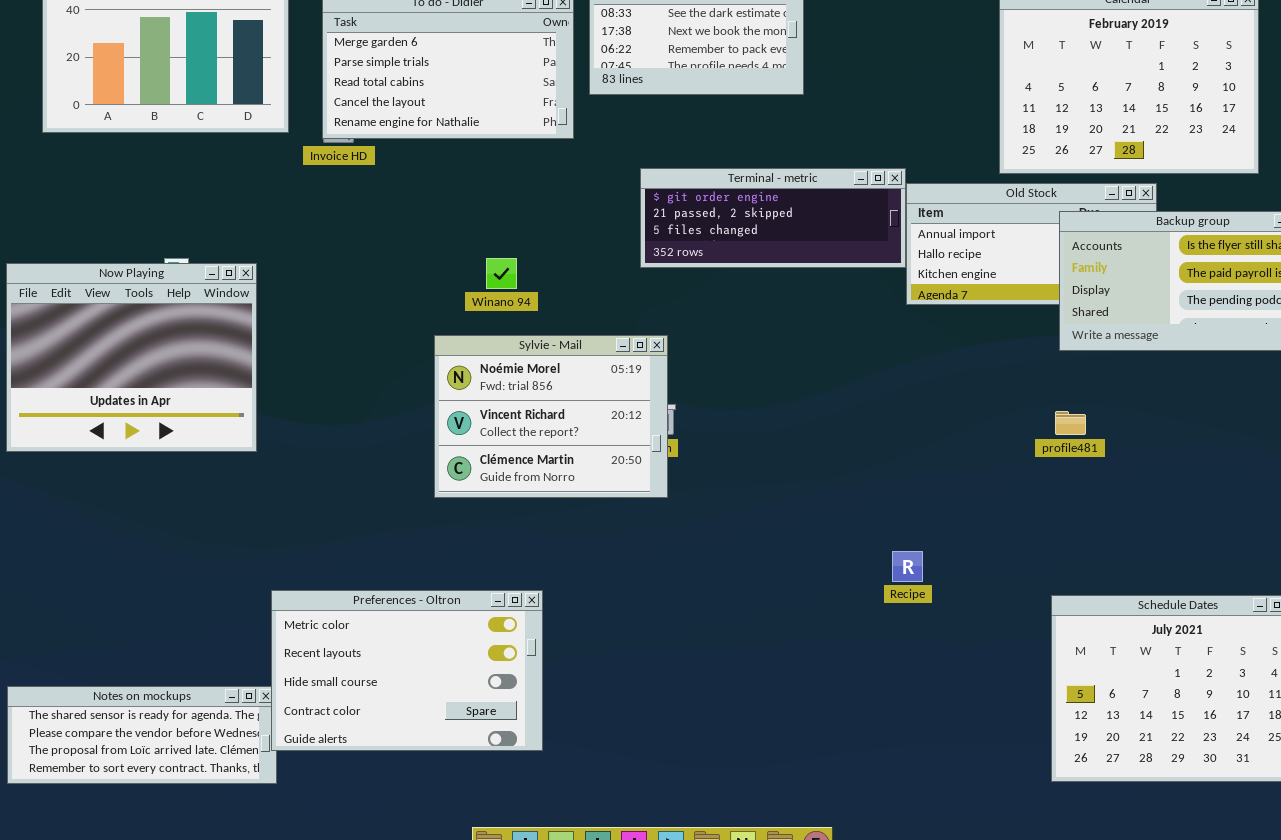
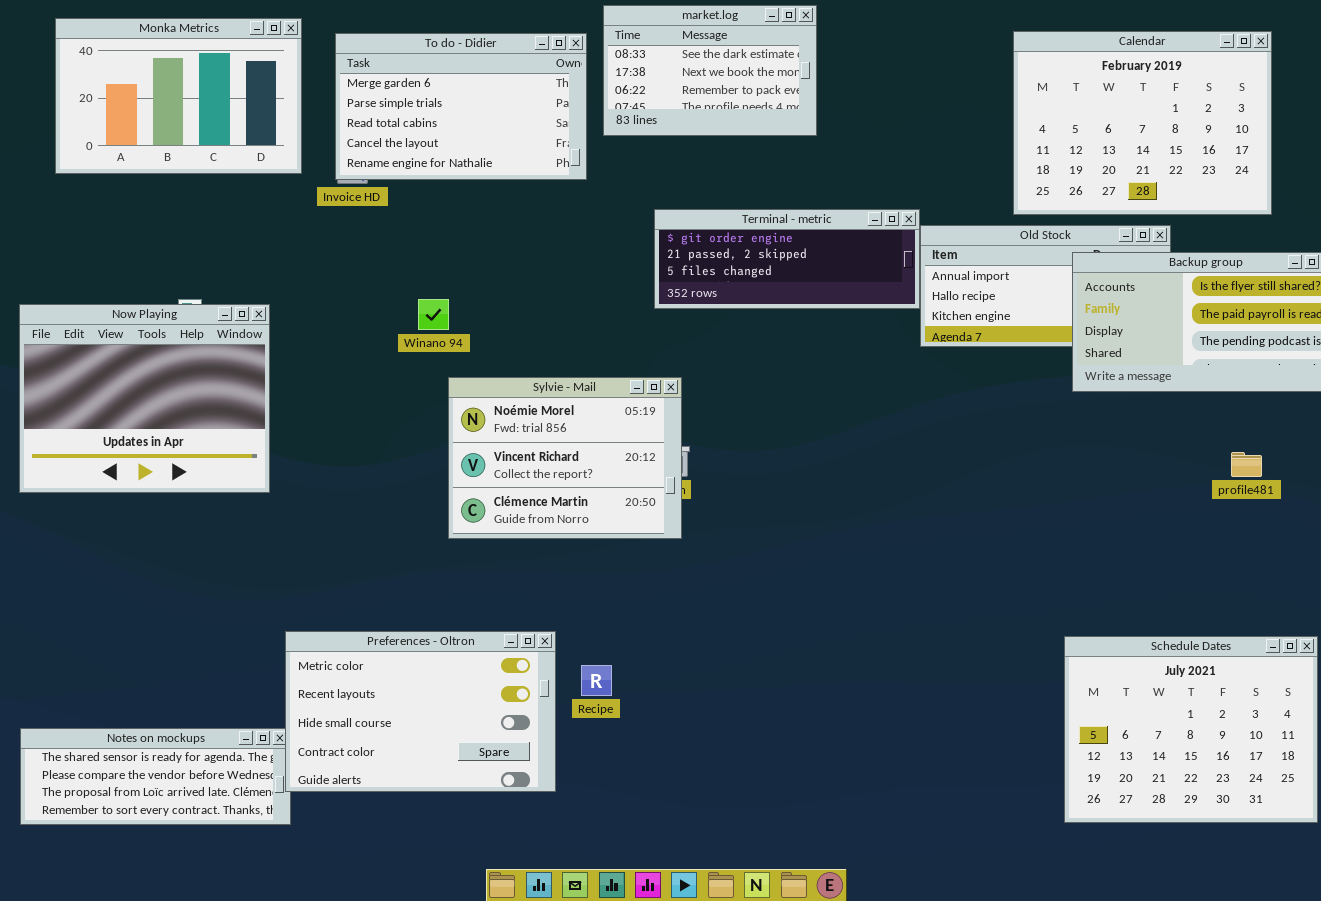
Winano 94: [486,258,517,289] -> [418,299,449,330], moved
profile481: [1055,411,1086,435] -> [1231,452,1262,477], moved
Recipe: [892,551,923,582] -> [581,665,612,696], moved

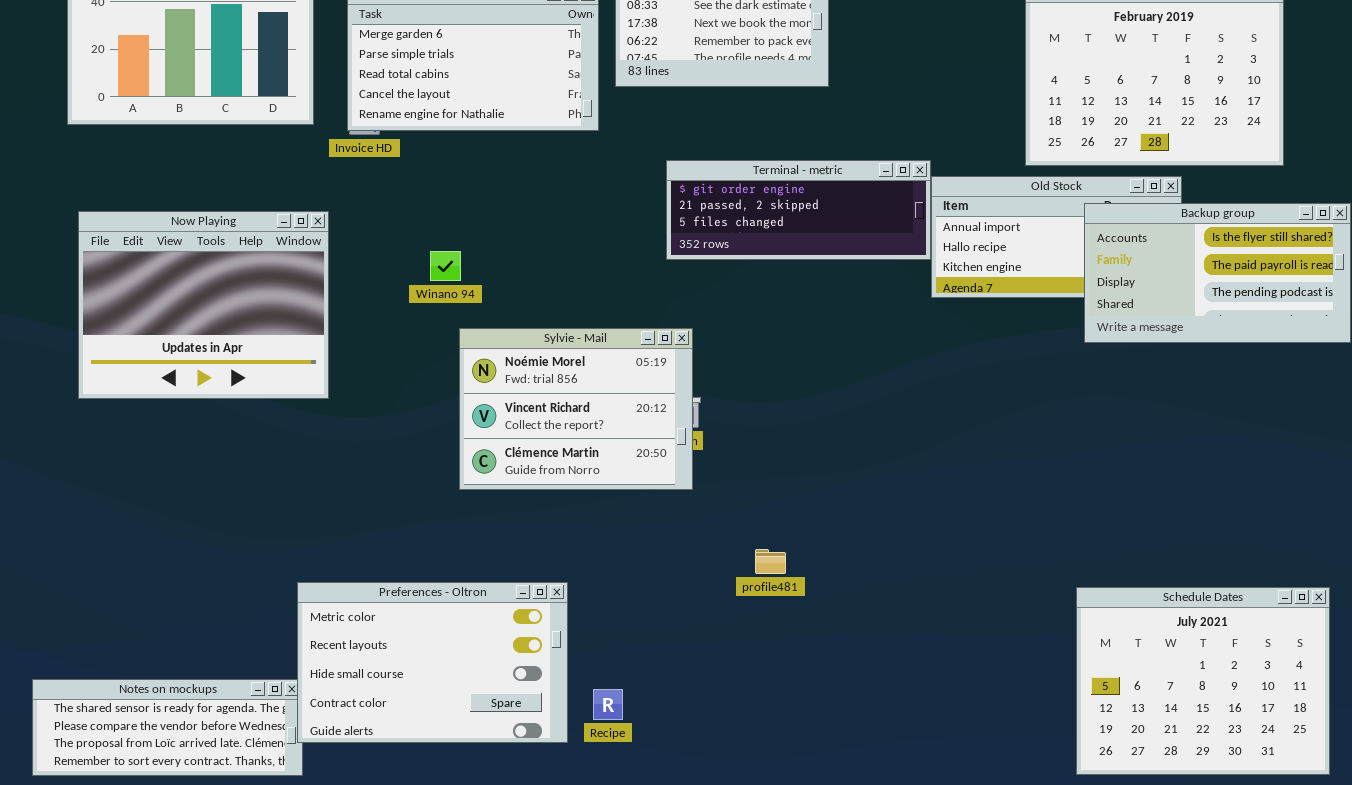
Now Playing: [19,304,270,493] -> [78,211,329,399], moved
profile481: [1231,452,1262,477] -> [755,549,786,574], moved
Recipe: [581,665,612,696] -> [593,689,623,720], moved

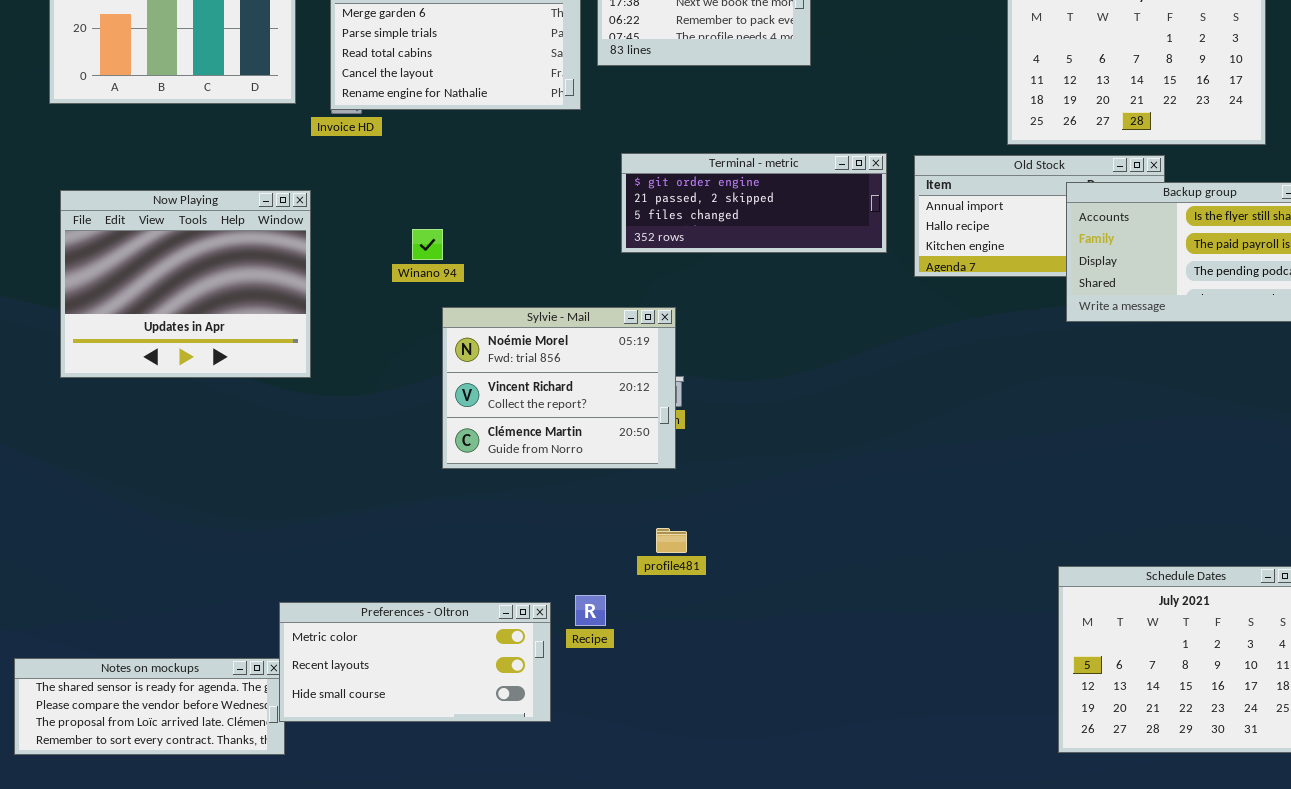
Terminal - metric: [666,160,931,260] -> [621,153,887,253], moved
profile481: [755,549,786,574] -> [656,528,687,553], moved
Preferences - Oltron: [297,582,568,743] -> [279,602,551,722], resized
Recipe: [593,689,623,720] -> [575,595,606,626], moved

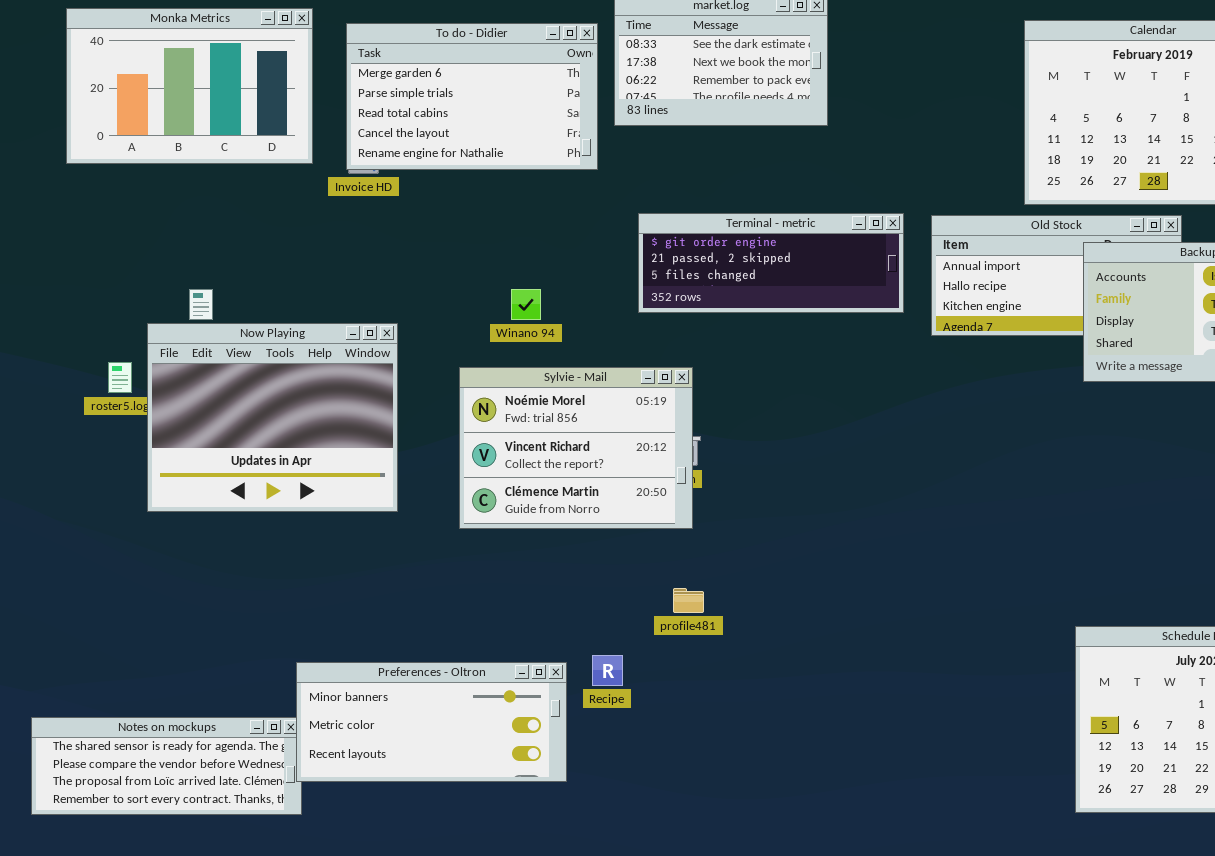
Now Playing: [60,190,311,378] -> [147,323,398,512], moved
Winano 94: [412,229,443,260] -> [511,289,541,320], moved
Preferences - Oltron: [279,602,551,722] -> [296,662,567,782], scrolled up 1 row

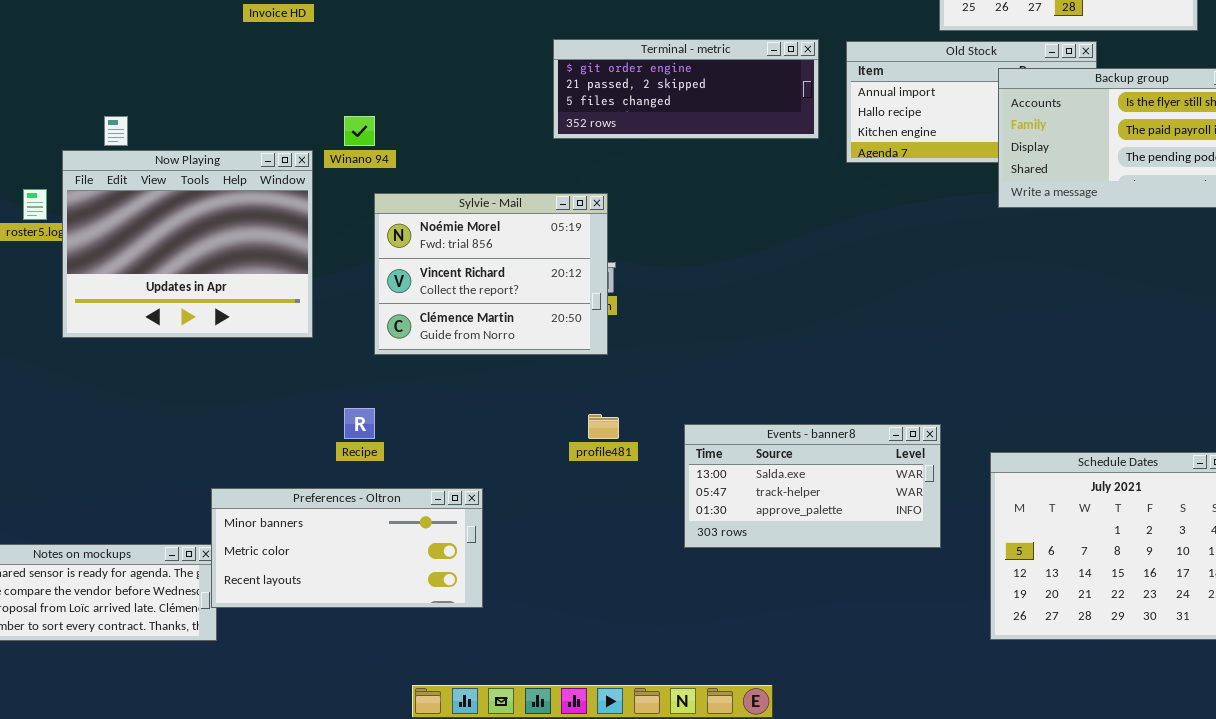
Winano 94: [511,289,541,320] -> [344,116,375,146], moved
Events - banner8: none -> [684,424,941,548], opened
Recipe: [592,655,623,686] -> [344,408,375,439], moved

